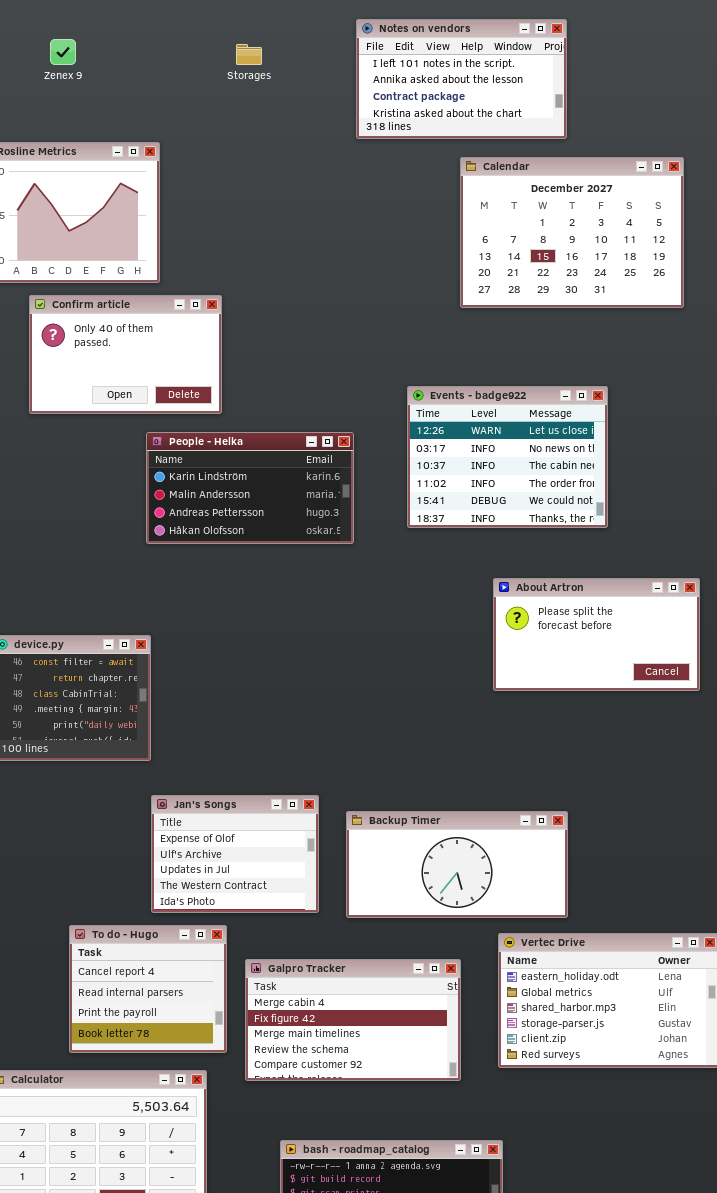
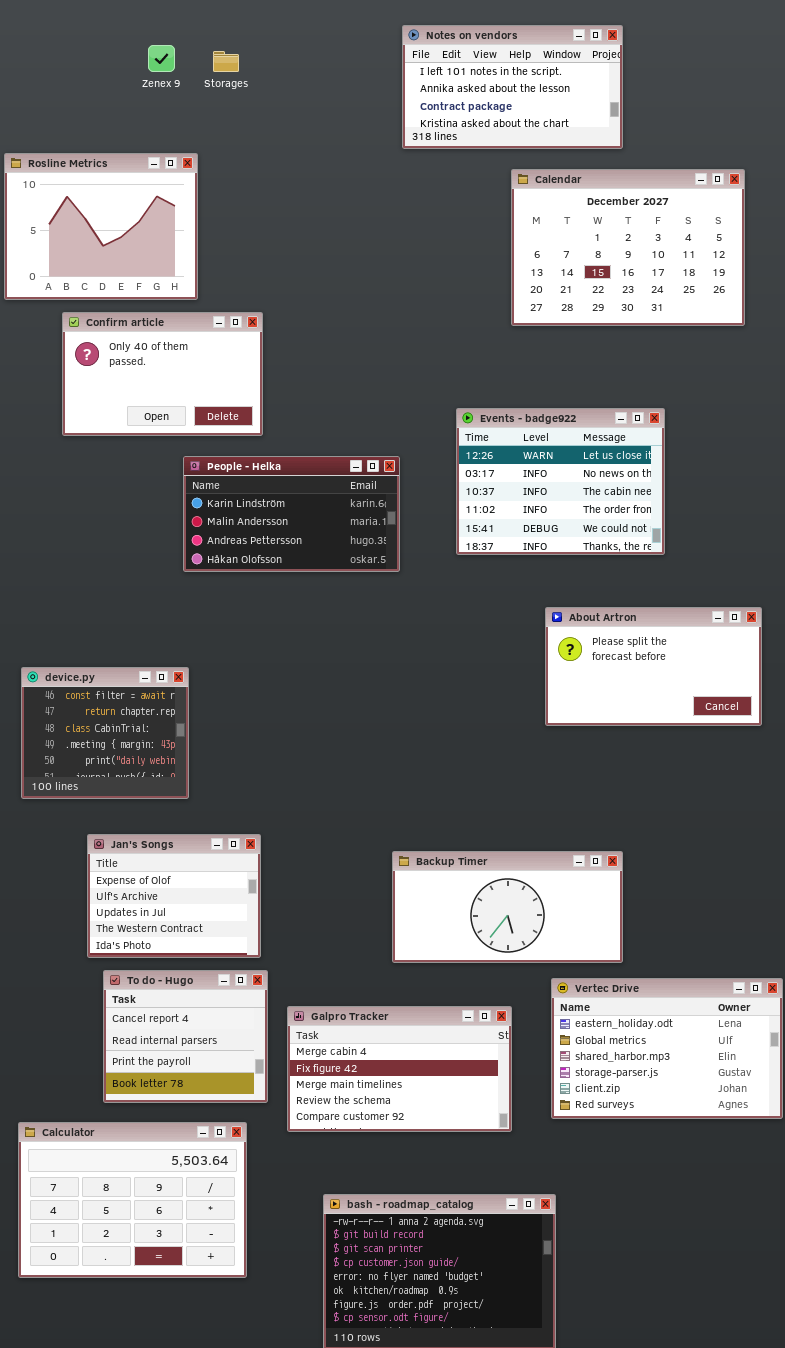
Zenex 9: [50,39,76,65] -> [148,45,175,72], moved
Storages: [236,44,262,65] -> [213,51,239,72], moved
Jan's Songs: [151,795,319,913] -> [87,834,261,958], moved

